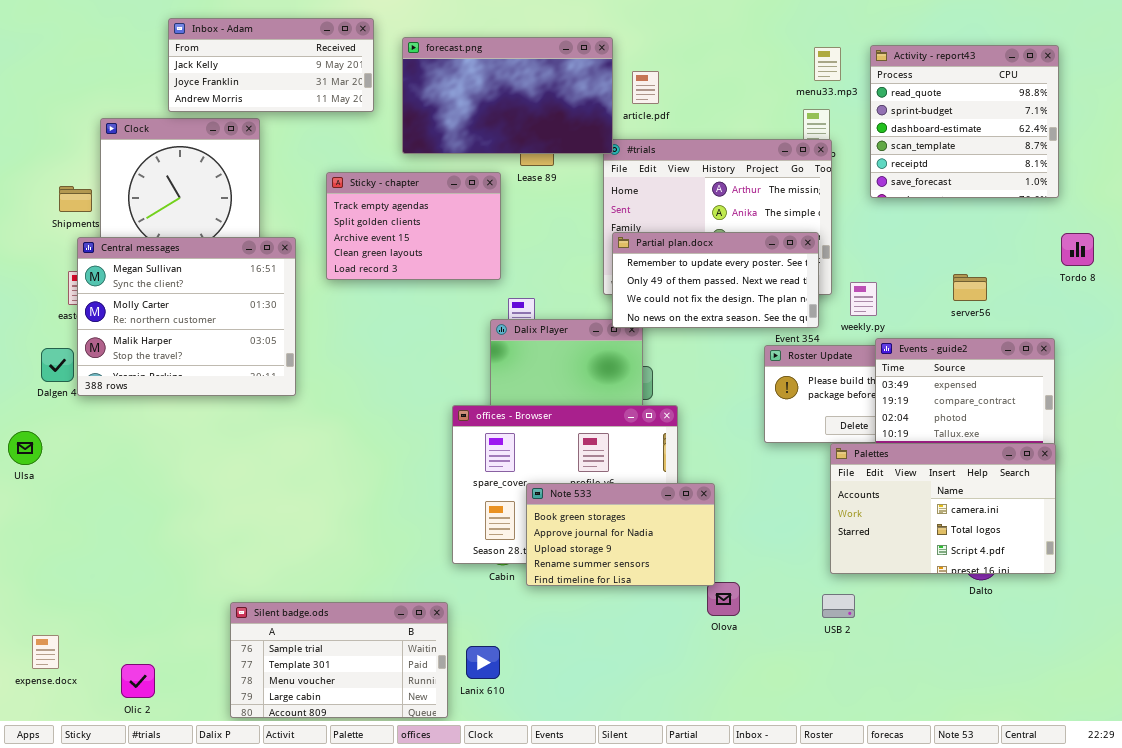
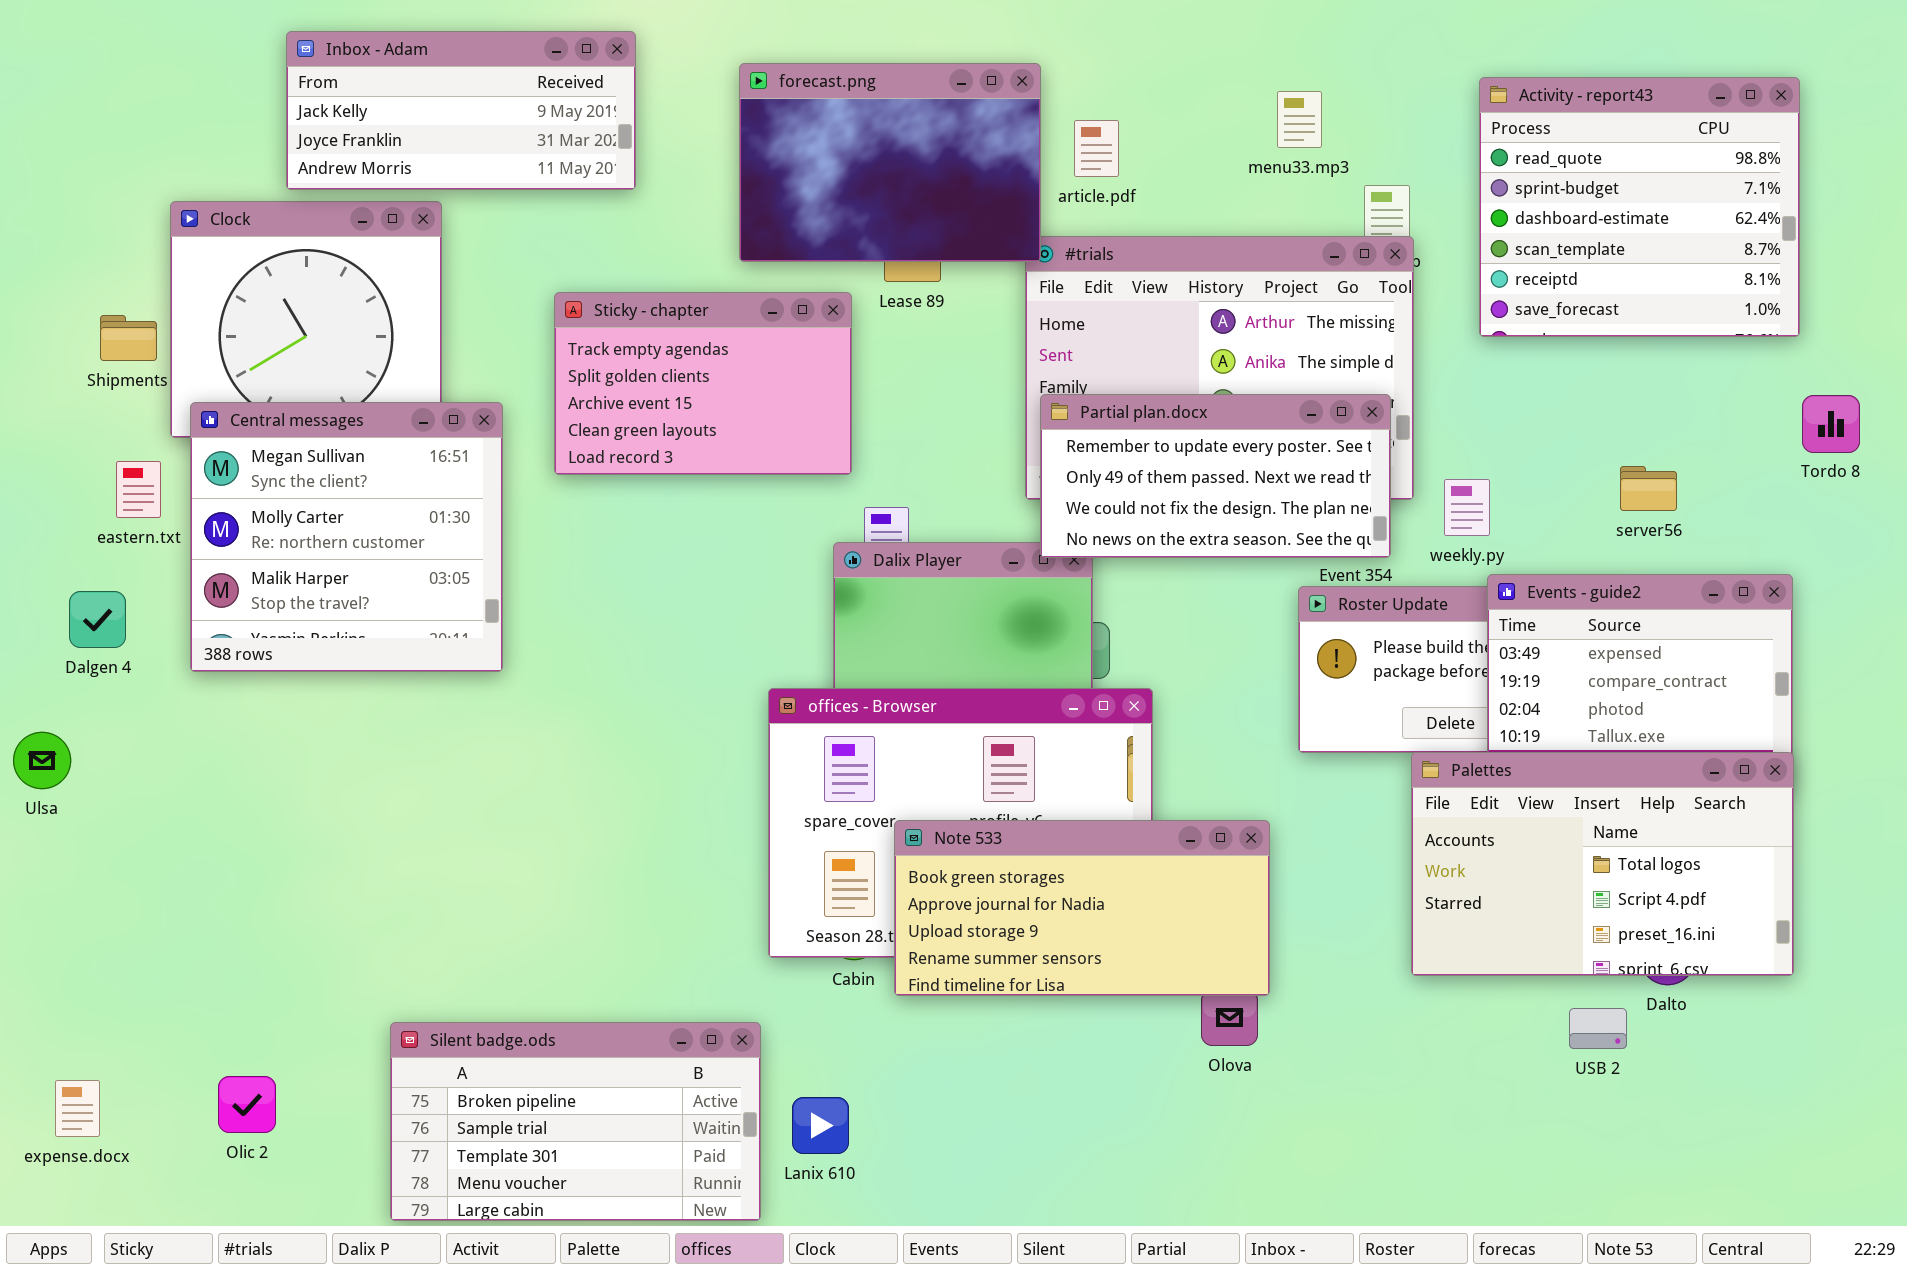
forecast.png: [402,37,613,154] -> [739,63,1041,262], resized
menu33.mp3: [814,47,841,81] -> [1277,91,1322,148], moved
Central messages: [77,237,296,396] -> [190,402,503,672], resized
Palettes: [830,443,1056,574] -> [1411,752,1794,976], scrolled down 1 row
Note 533: [526,483,715,586] -> [894,820,1270,996], resized
USB 2: [822,594,855,618] -> [1569,1008,1627,1049], moved
Silent badge.ods: [230,602,448,718] -> [390,1022,761,1221], scrolled up 1 row
Olic 2: [121,664,155,698] -> [218,1076,276,1133], moved

